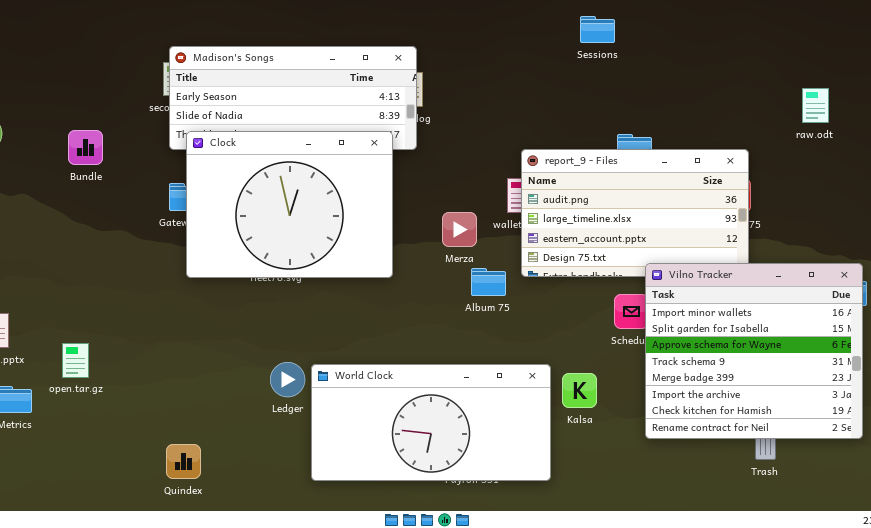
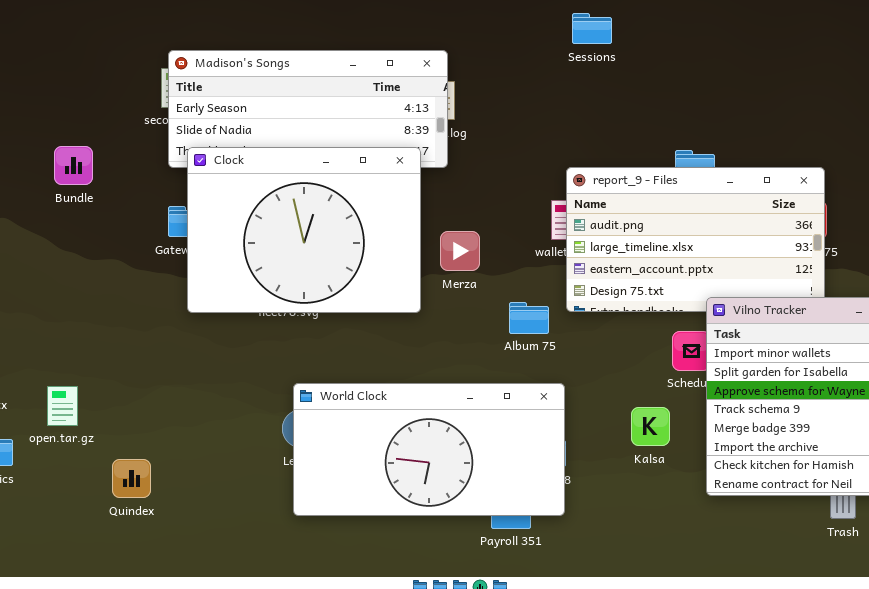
Sessions: [580,16,615,43] -> [572,13,612,44], moved
Merza: [442,212,477,247] -> [440,231,480,271], moved
World Clock: [311,364,551,481] -> [293,383,565,516], moved
Kalsa: [562,373,597,408] -> [631,407,670,446], moved
Quindex: [166,444,201,479] -> [112,459,151,498], moved

